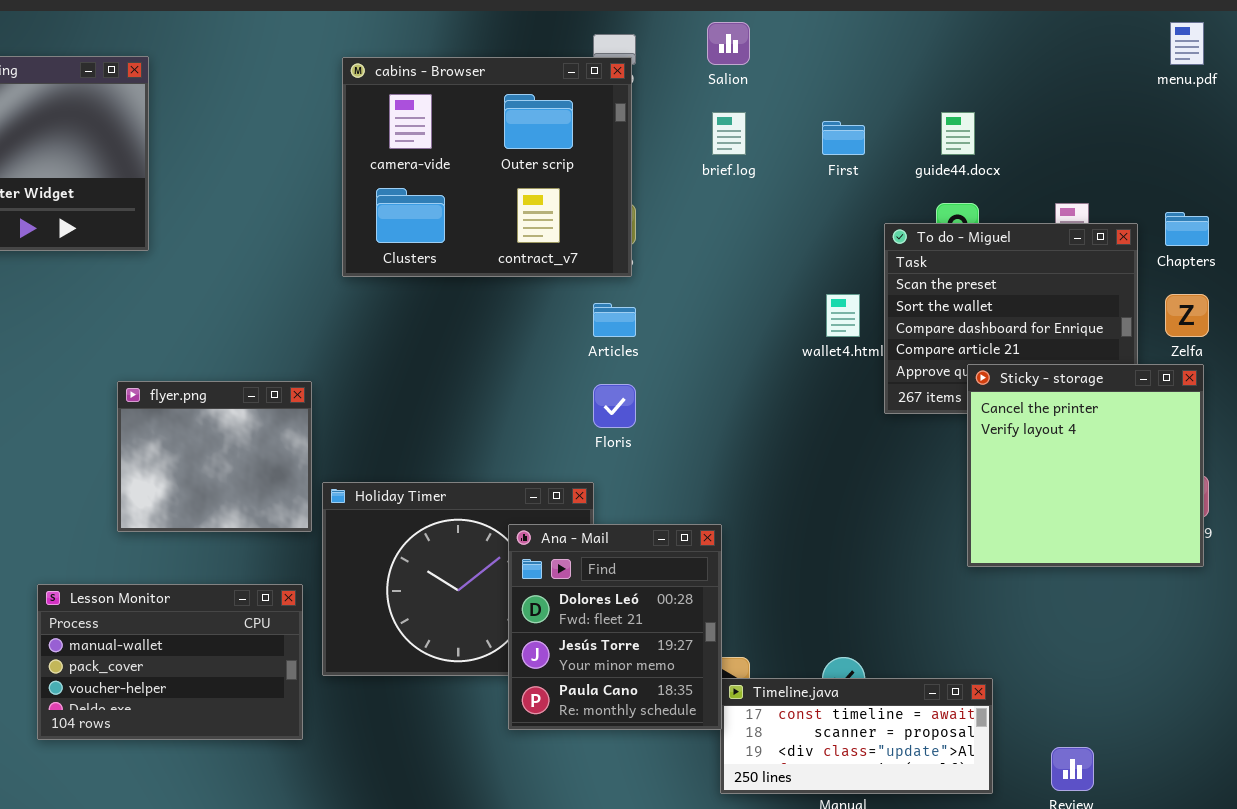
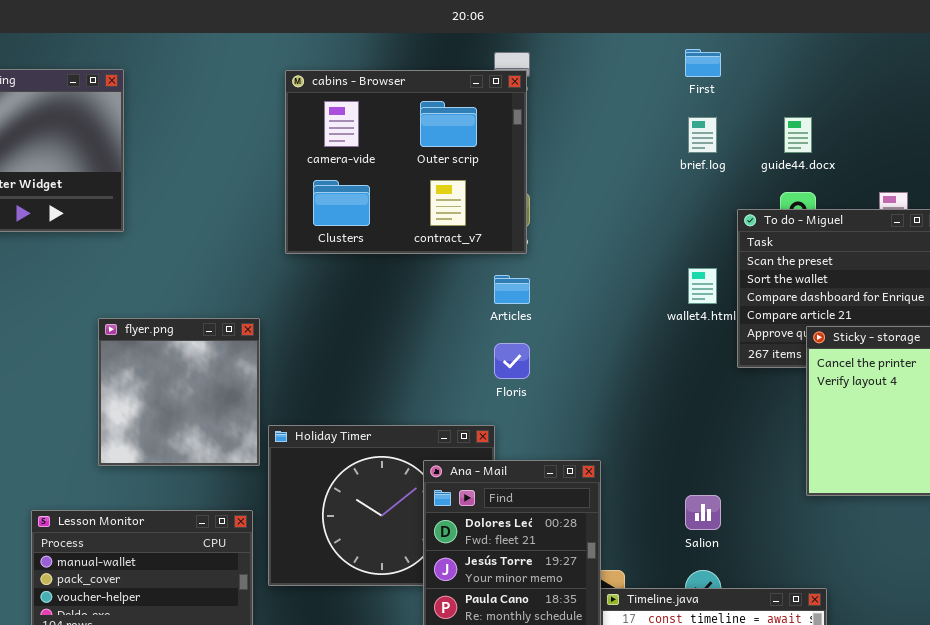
Salion: [707,22,750,65] -> [685,495,721,530], moved
brief.log: [712,112,746,155] -> [688,117,717,153], moved
First: [822,121,865,155] -> [685,49,721,77], moved
flyer.png: [117,381,312,532] -> [98,318,260,466], resized

